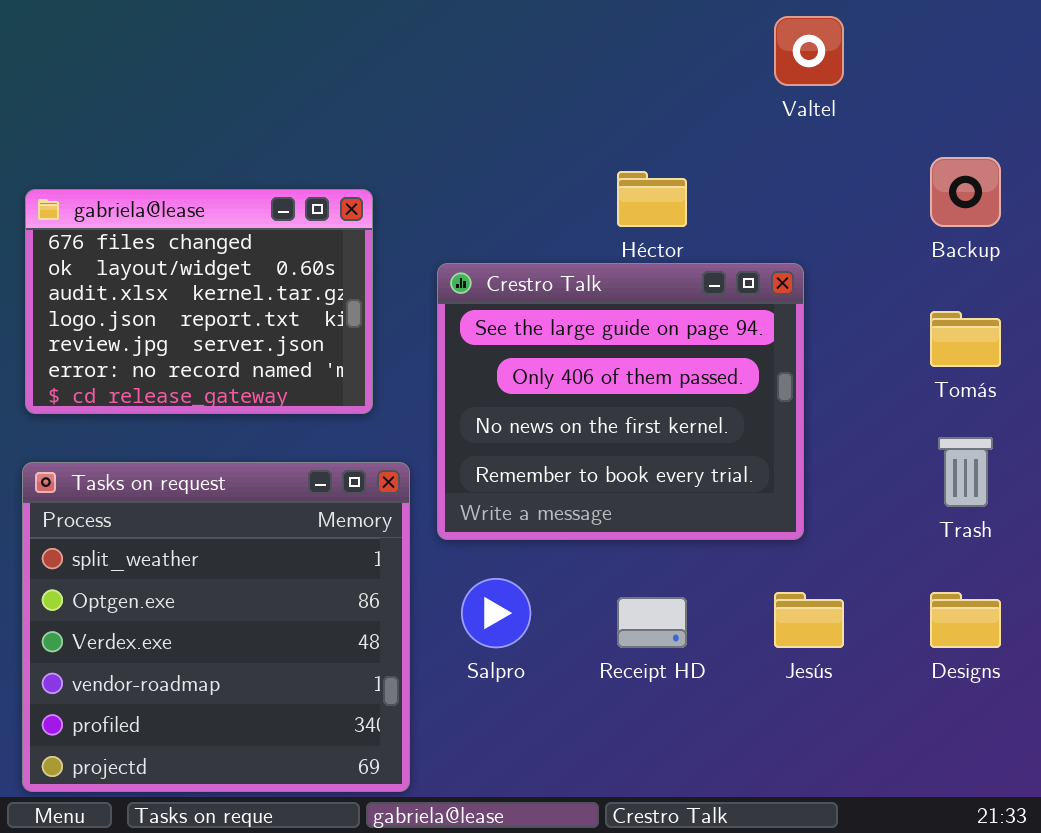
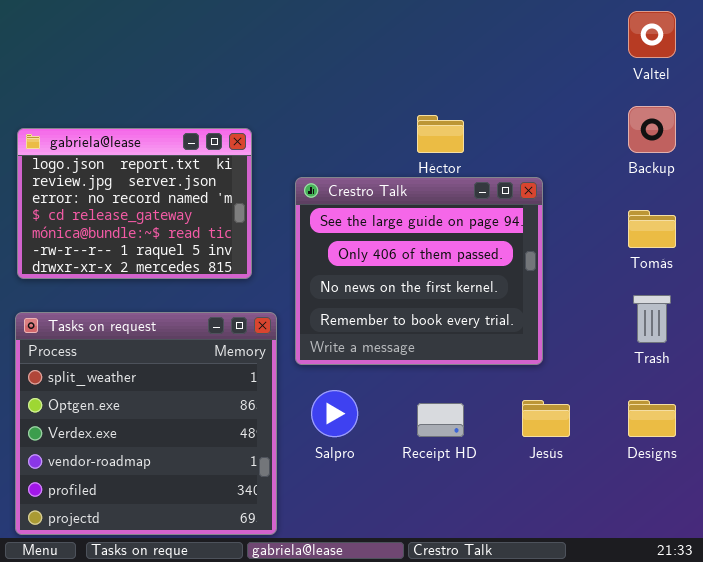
Valtel: [774,16,844,86] -> [628,11,676,58], moved
gabriela@lease: [25,189,373,414] -> [17,128,252,279], scrolled down 3 rows

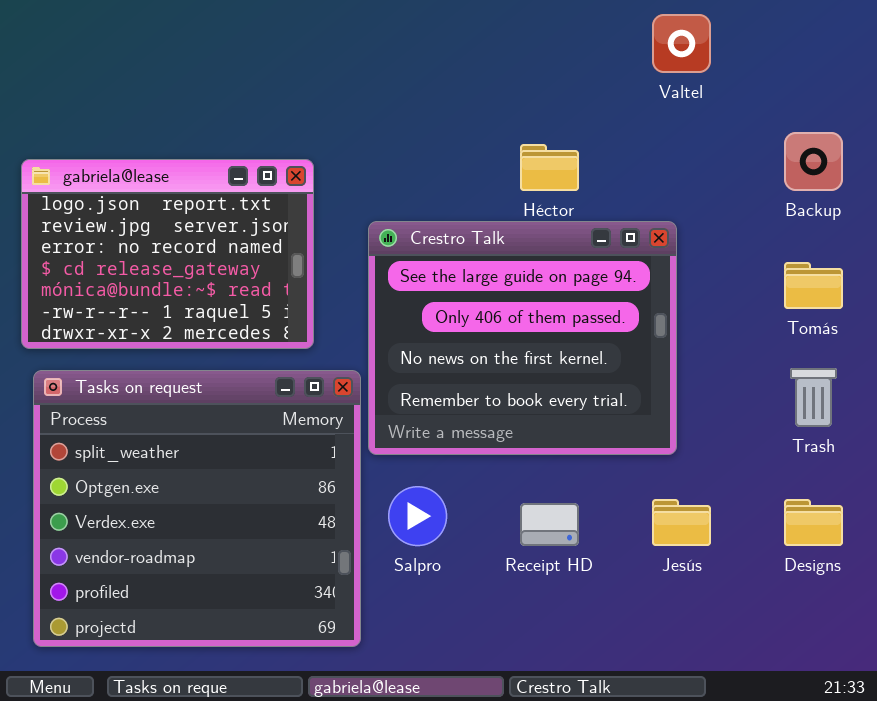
Valtel: [628,11,676,58] -> [652,14,711,73], moved
Tasks on request: [15,312,277,535] -> [33,370,361,647], moved

